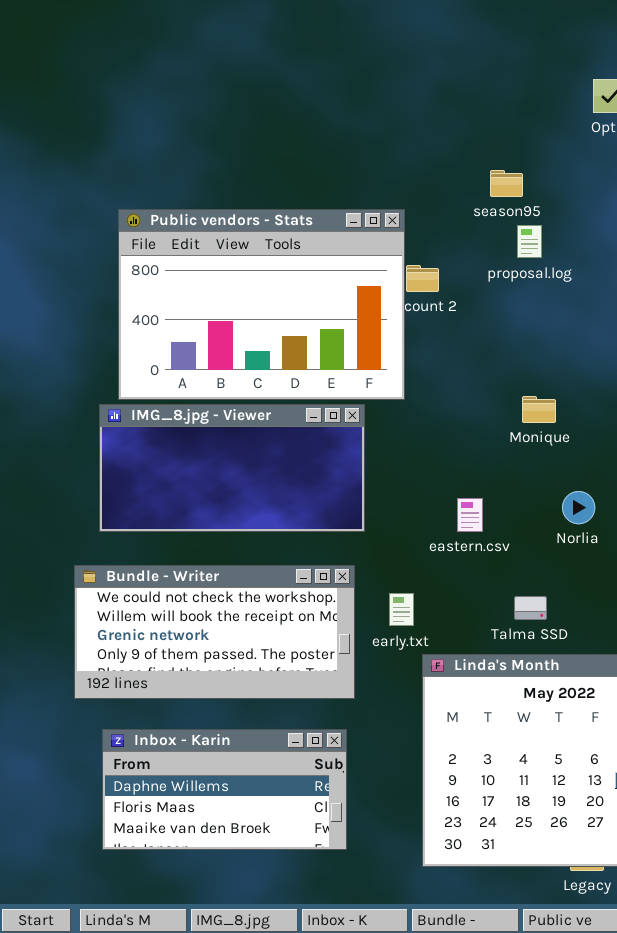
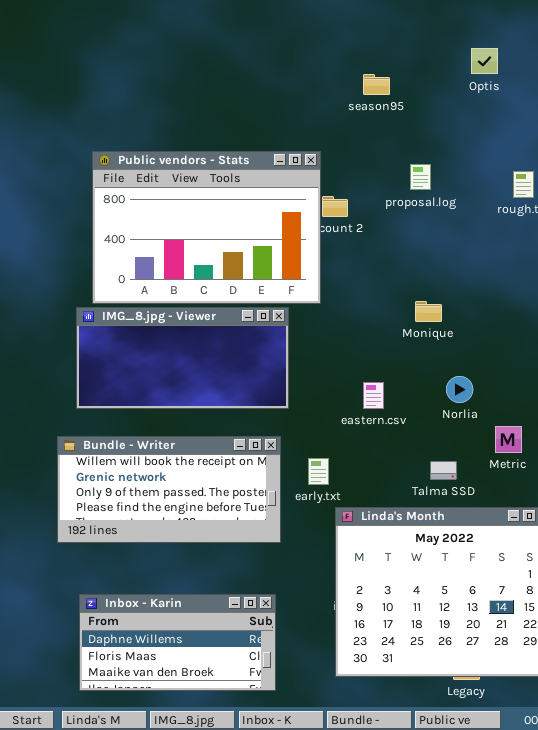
season95: [490,170,523,197] -> [363,74,390,95], moved
Bundle - Writer: [74,565,355,699] -> [57,436,281,543], scrolled down 1 row
Talma SSD: [514,596,547,620] -> [430,461,457,480], moved
Inbox - Karin: [102,729,347,850] -> [79,594,276,691], moved

